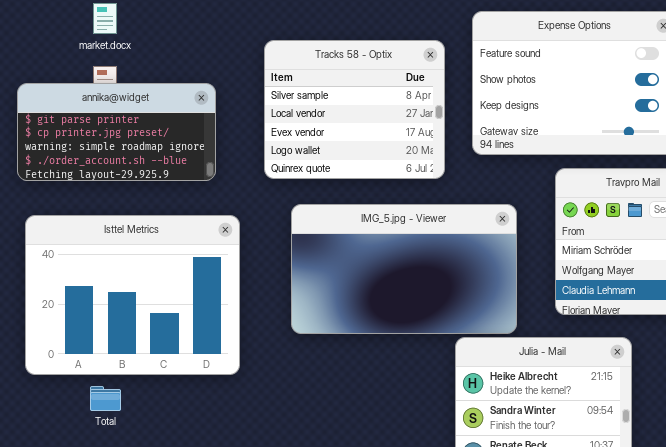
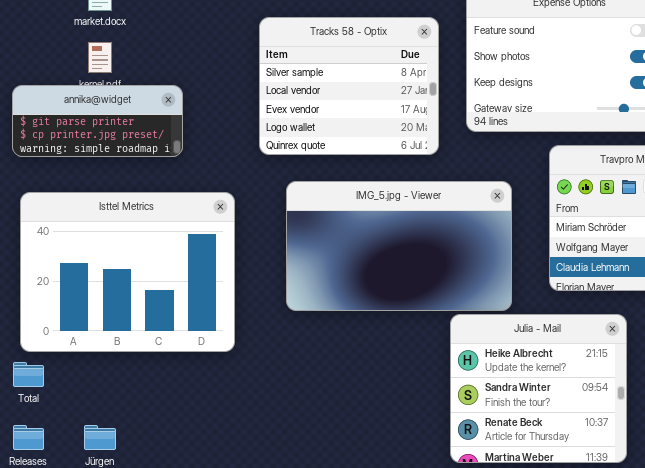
annika@widget: [17,83,216,181] -> [12,85,183,157], resized
Total: [90,386,121,411] -> [13,362,44,387], moved

